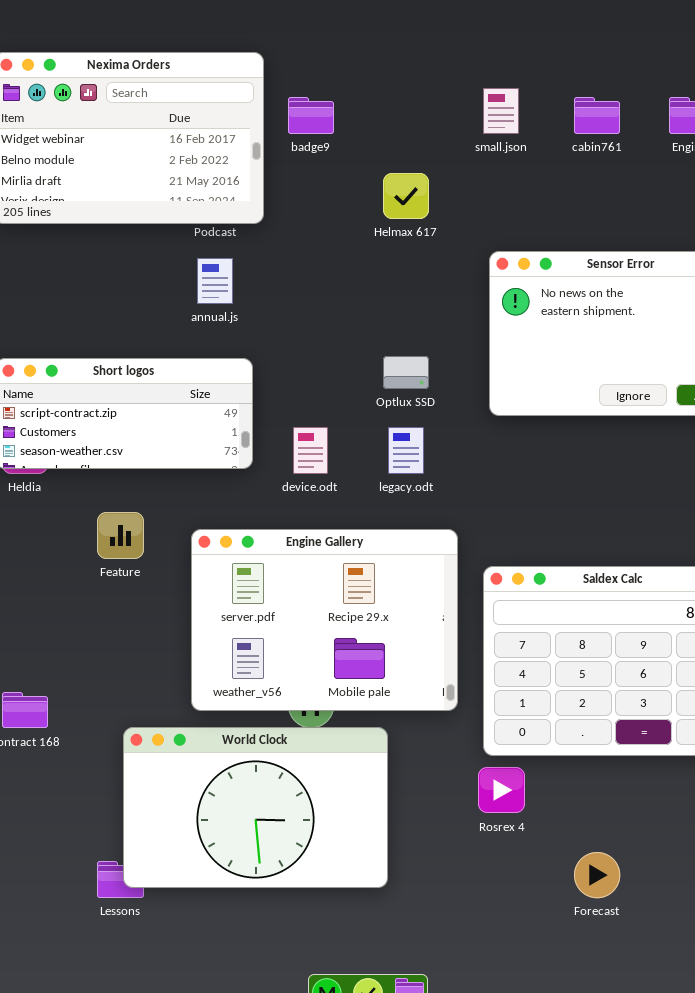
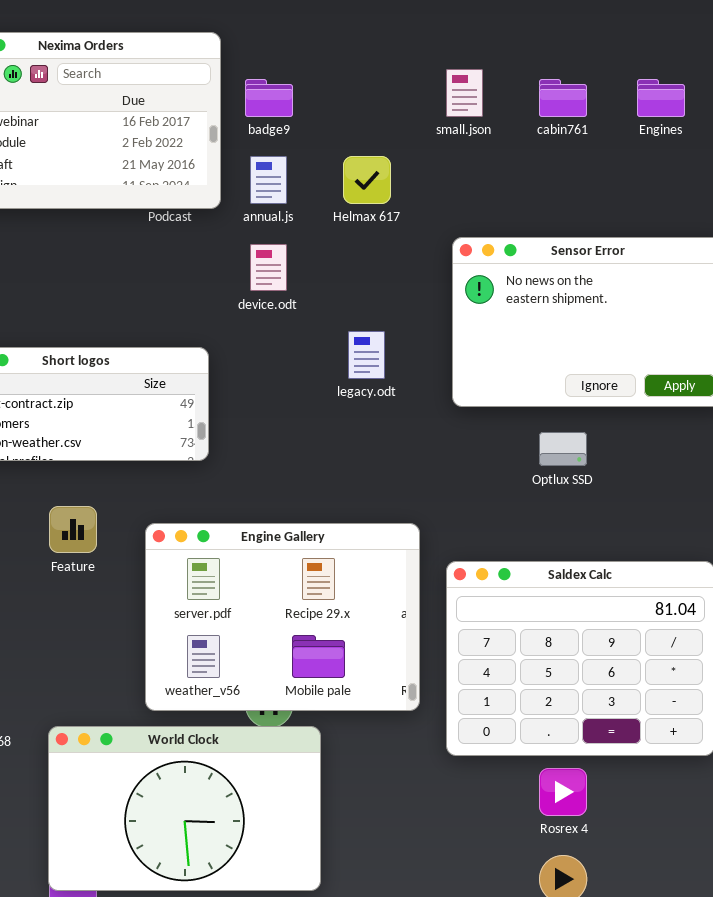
annual.js: [197,258,233,304] -> [250,156,287,204], moved
Optlux SSD: [383,356,429,389] -> [539,432,587,466], moved
device.odt: [293,427,328,474] -> [250,244,287,291], moved
legacy.odt: [388,427,424,474] -> [348,331,385,379], moved
World Clock: [123,727,388,888] -> [48,726,321,891], moved
Rosrex 4: [478,767,525,813] -> [539,768,587,816], moved

